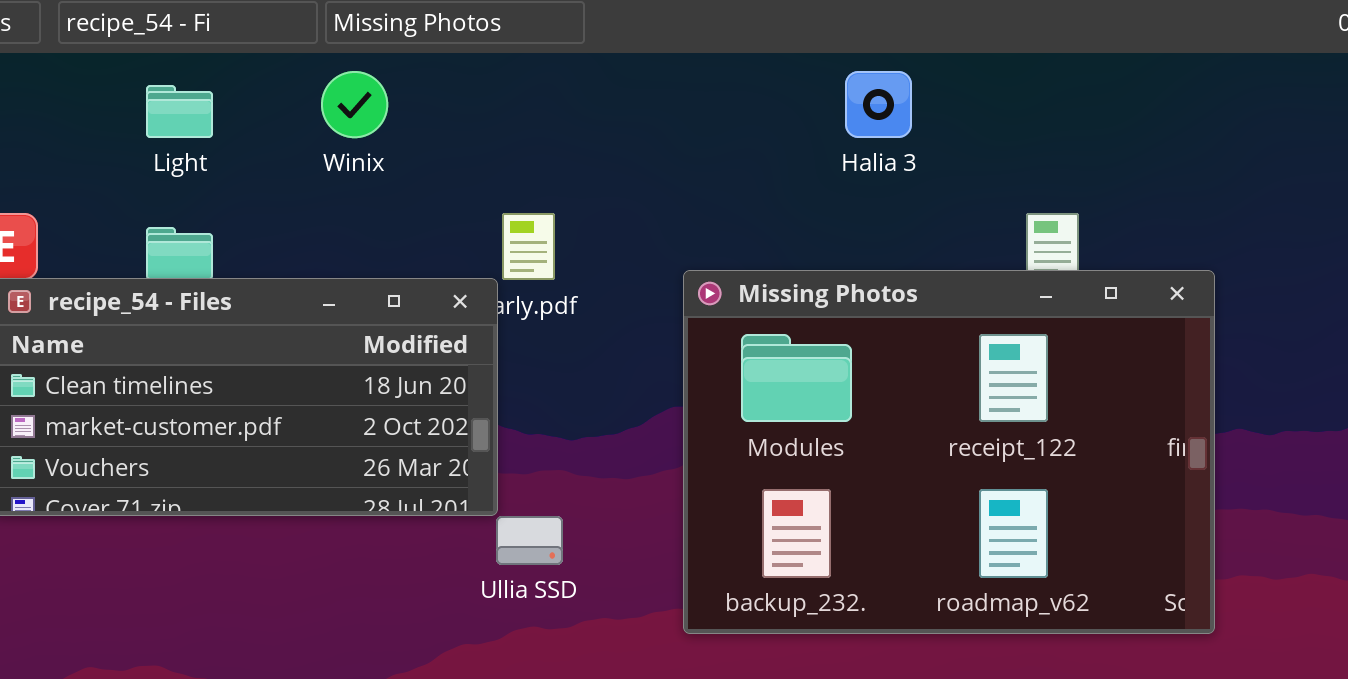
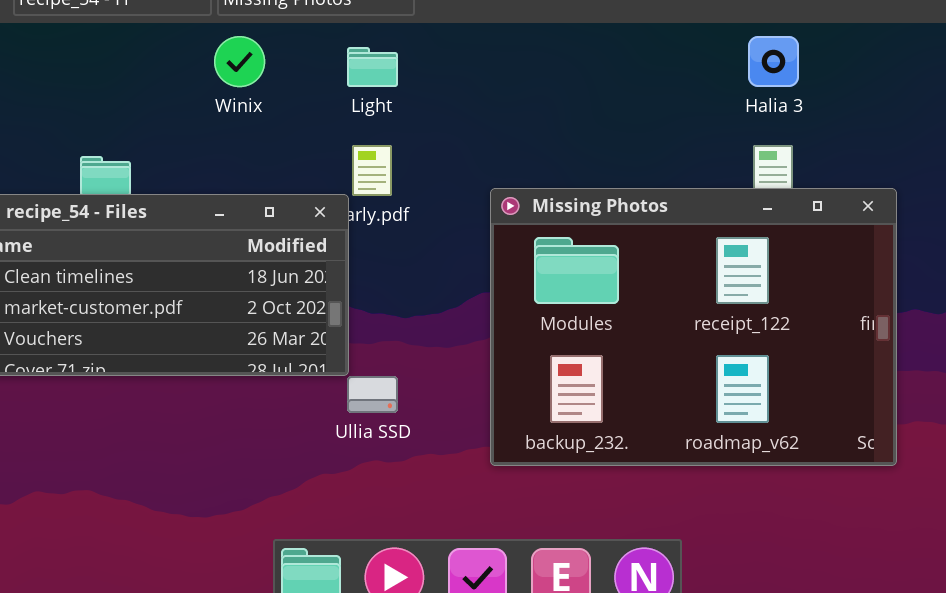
Halia 3: [845,71,912,138] -> [748,36,799,87], moved
Light: [146,85,213,138] -> [347,47,398,87], moved

